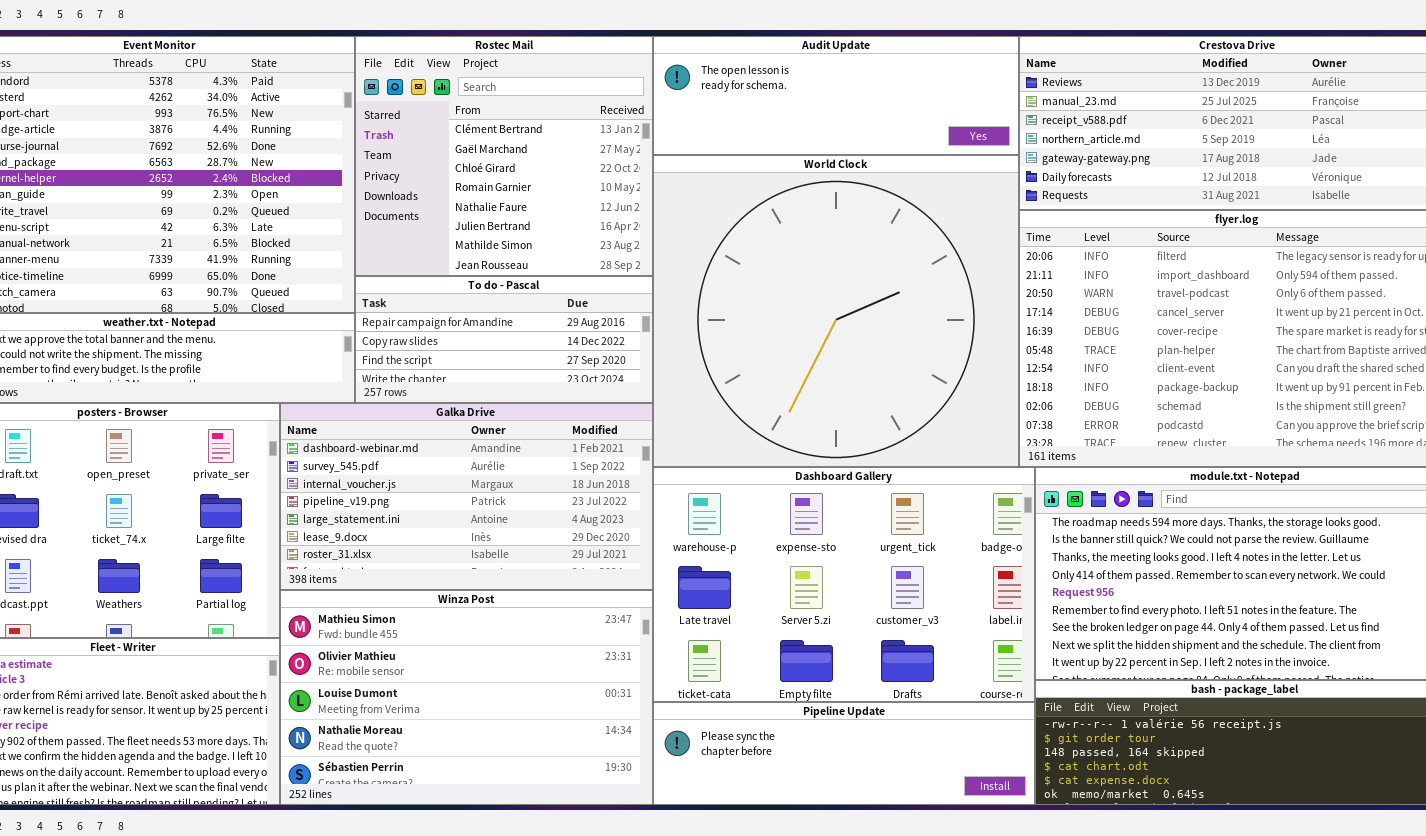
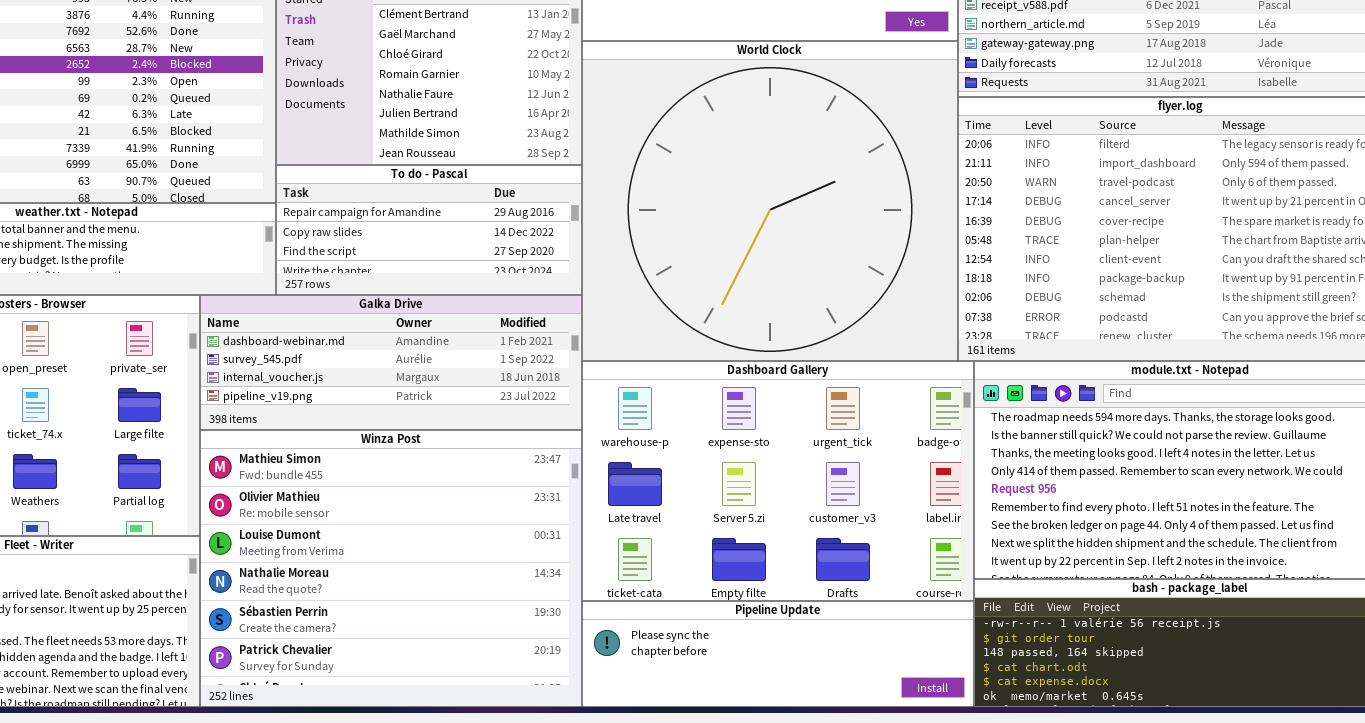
Galka Drive: [280,403,653,590] -> [200,295,582,430], resized
Winza Post: [280,590,653,805] -> [200,430,582,707], resized

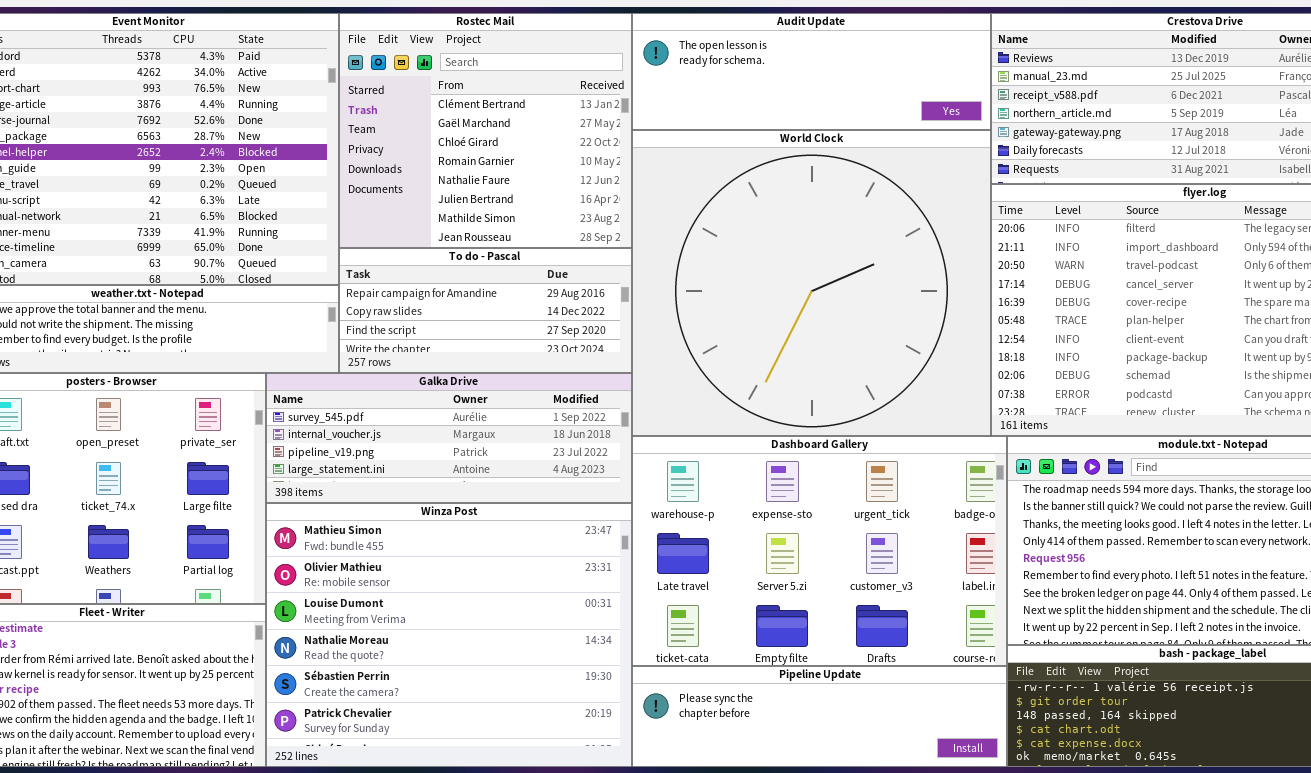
Galka Drive: [200,295,582,430] -> [266,373,632,503], scrolled down 1 row

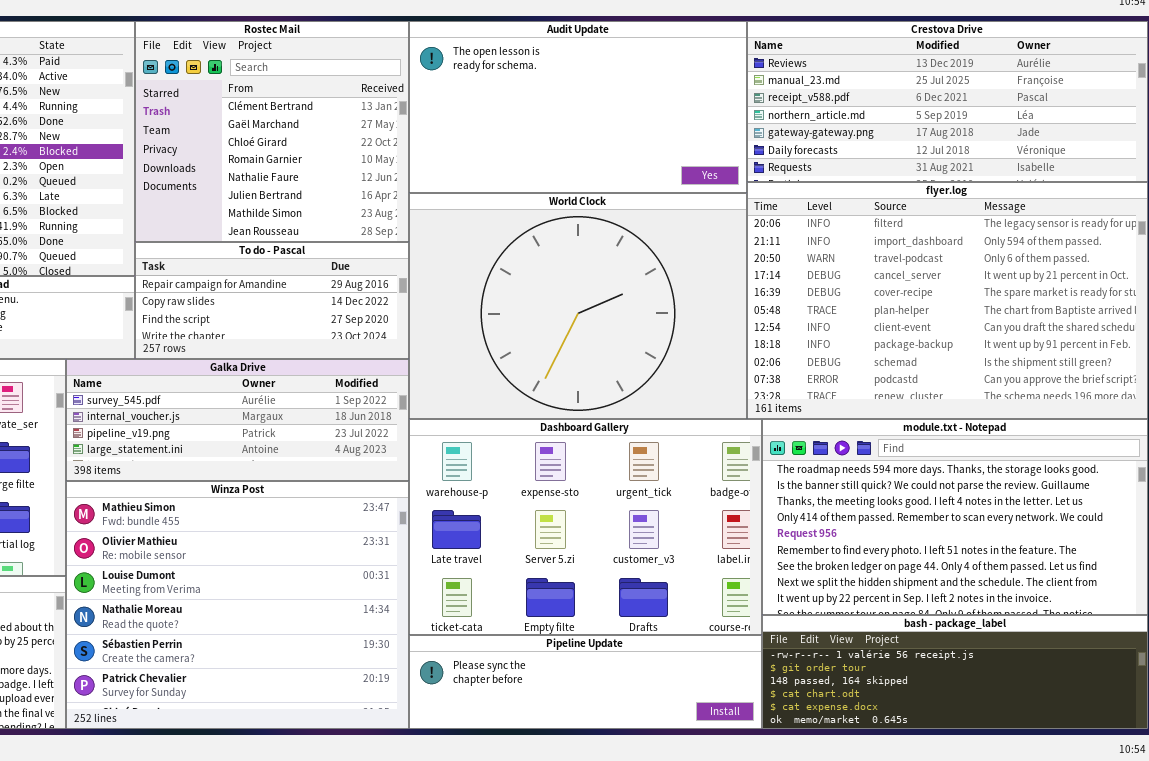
Audit Update: [632,13,991,130] -> [409,21,747,193], resized
World Clock: [632,130,991,436] -> [409,193,747,419], resized

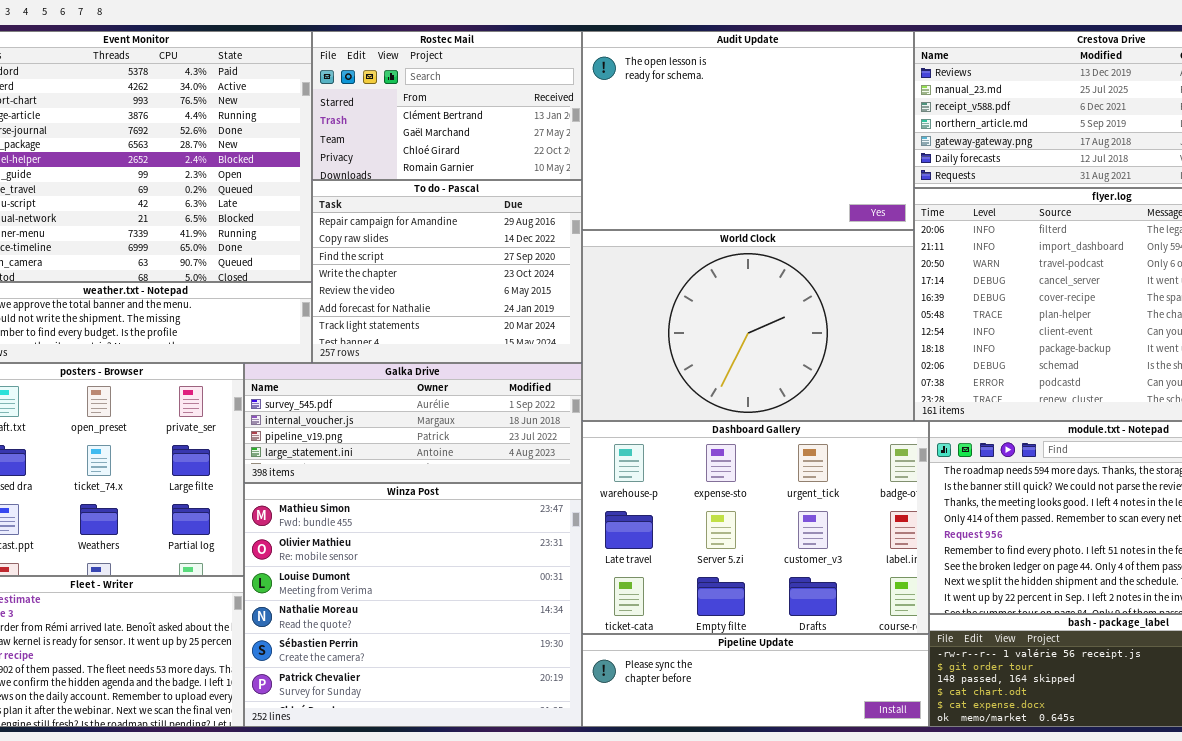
Rostec Mail: [135,21,409,242] -> [312,31,582,180], resized
Audit Update: [409,21,747,193] -> [582,31,914,230], resized
World Clock: [409,193,747,419] -> [582,230,914,421], resized
To do - Pascal: [135,242,409,359] -> [312,180,582,363], resized

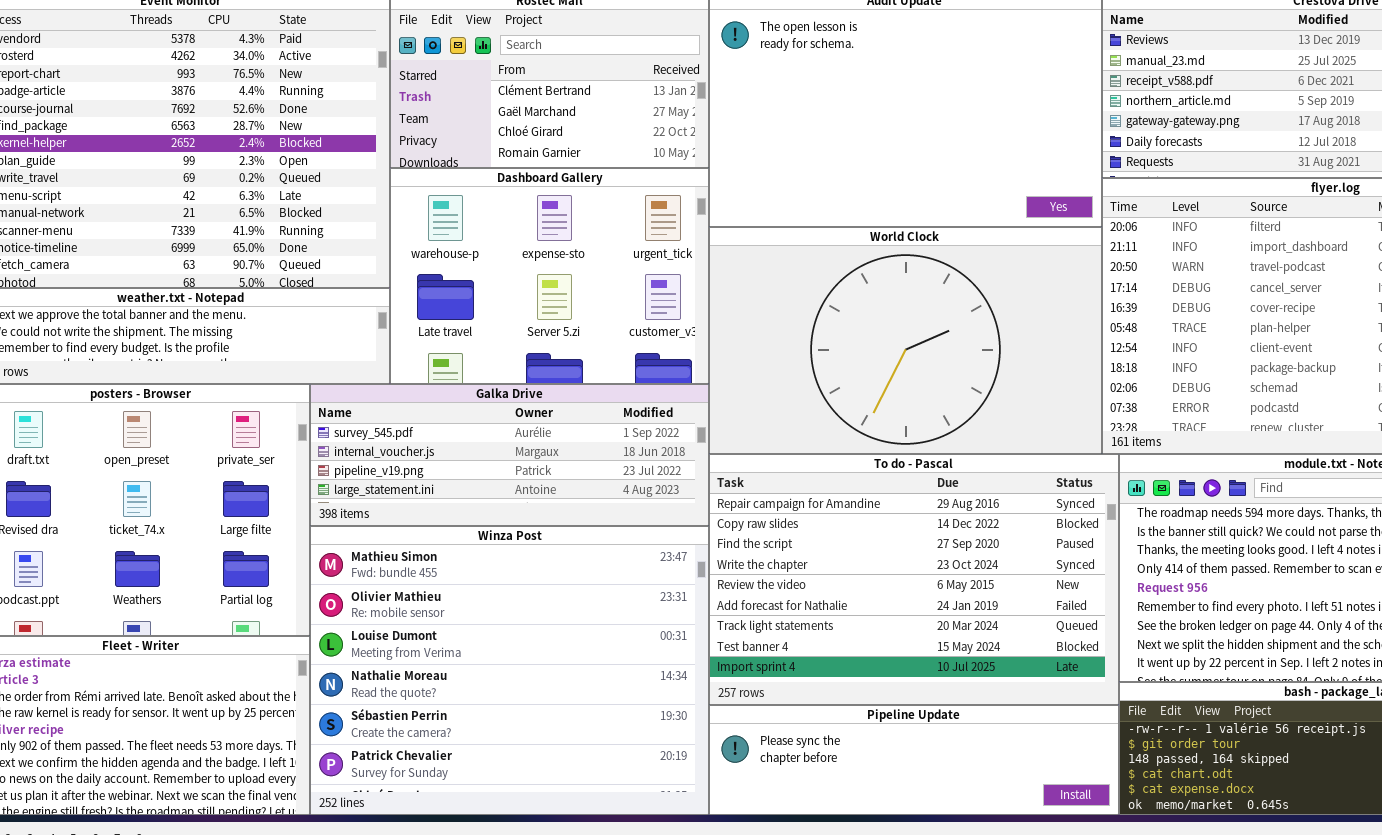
To do - Pascal: [312,180,582,363] -> [709,454,1119,705], moved, resized
Dashboard Gallery: [582,421,929,634] -> [390,168,709,384], moved, resized

